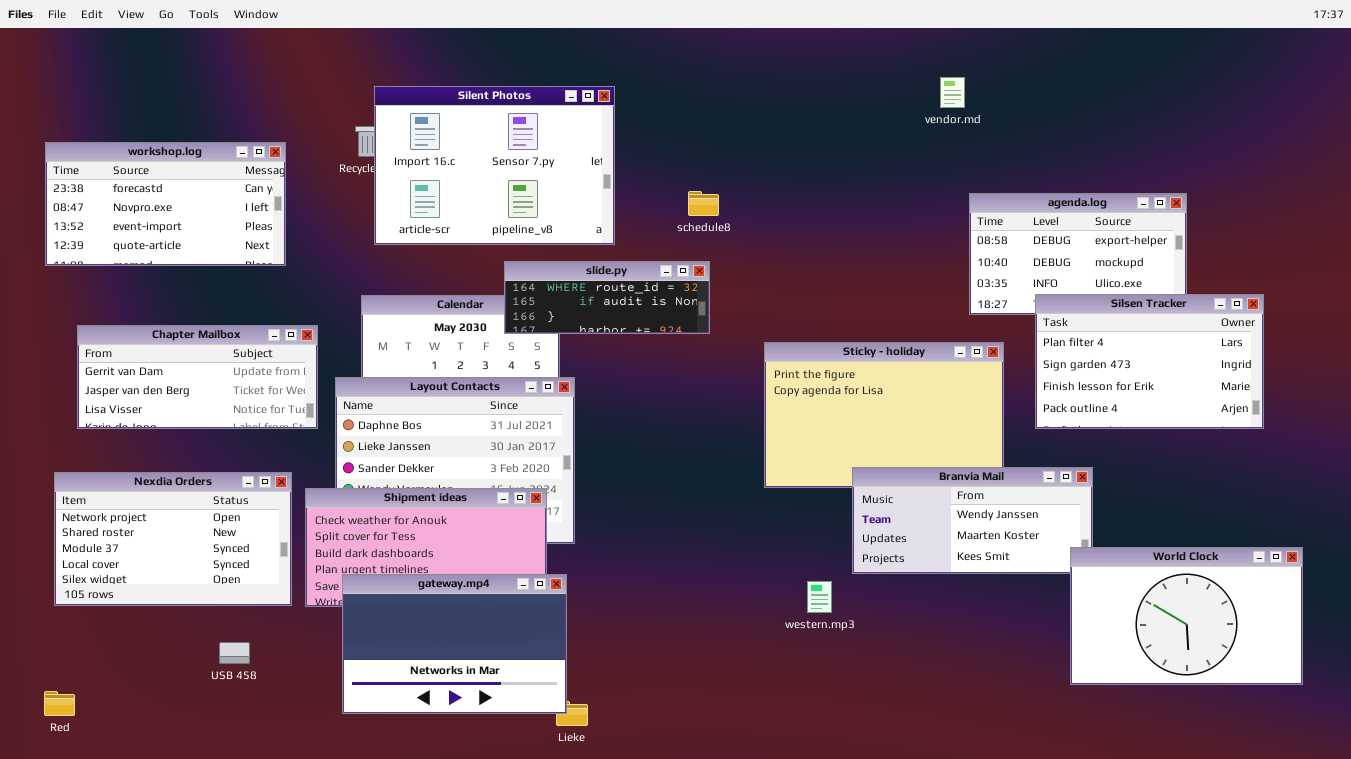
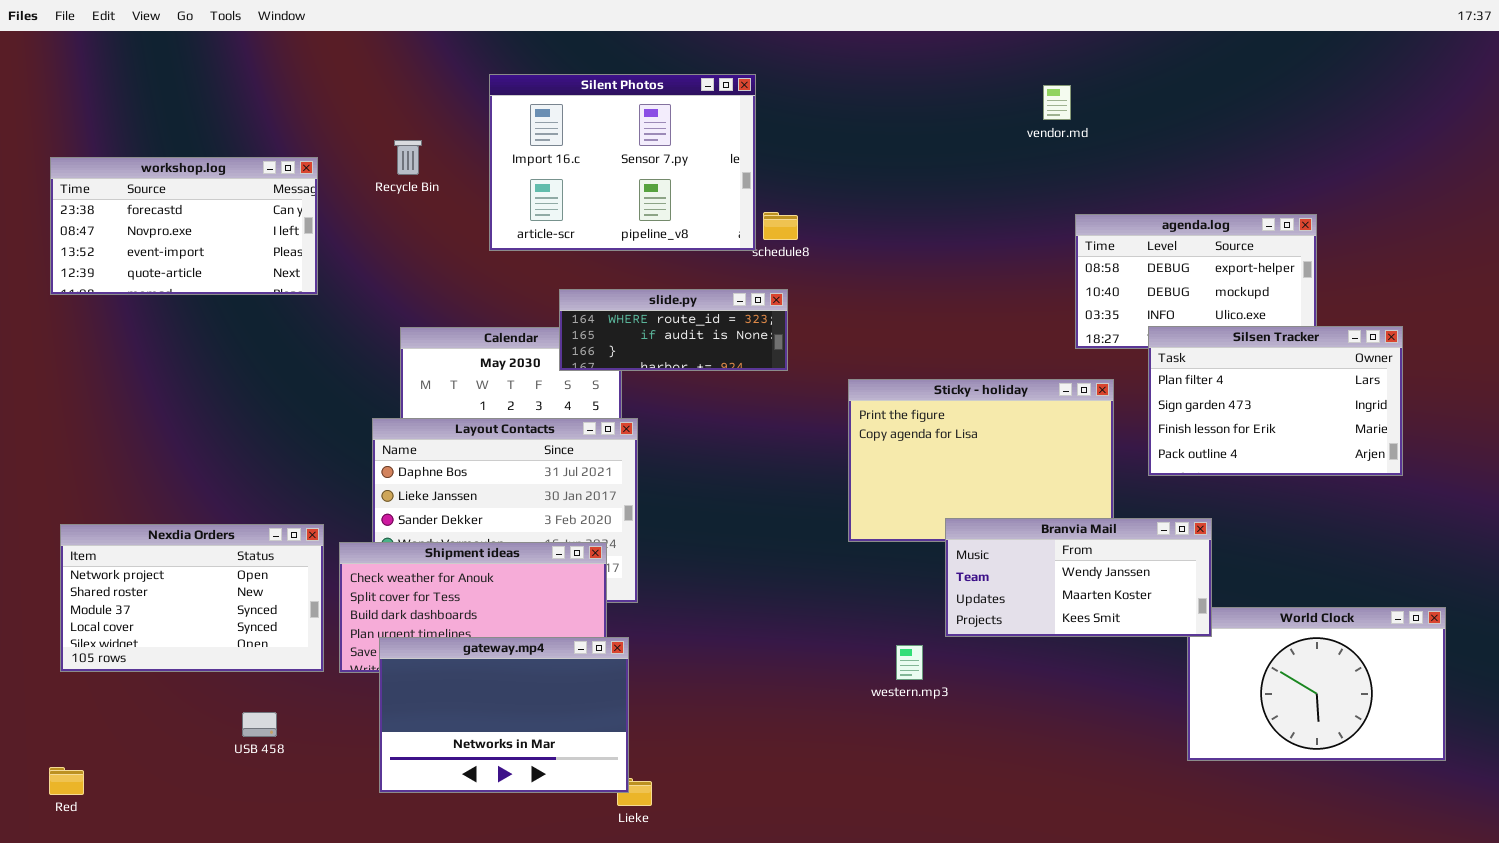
Silent Photos: [374,86,615,245] -> [489,74,756,251], moved
Chapter Mailbox: [77,325,318,429] -> none, closed
Branvia Mail: [852,467,1093,574] -> [945,518,1212,637], raised

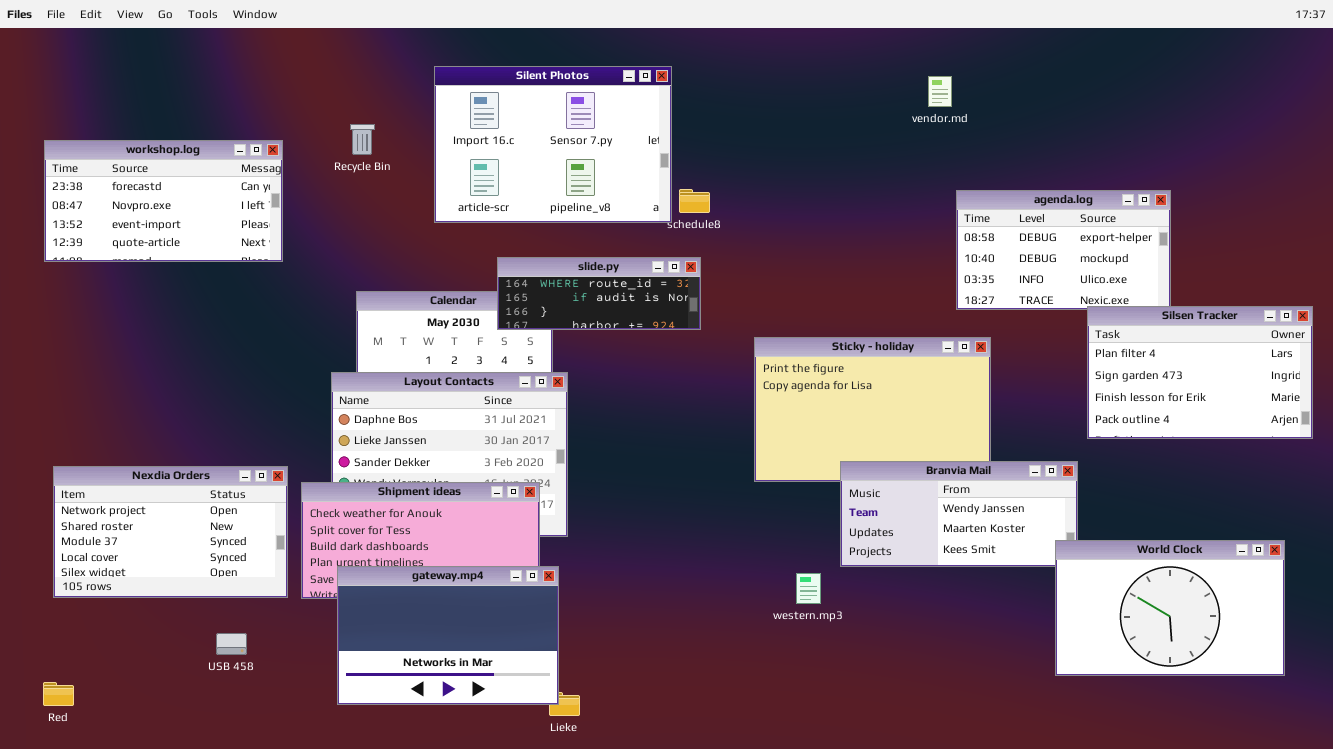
Silsen Tracker: [1148,326,1403,476] -> [1087,306,1313,439], moved
World Clock: [1187,607,1446,761] -> [1055,540,1285,676], raised

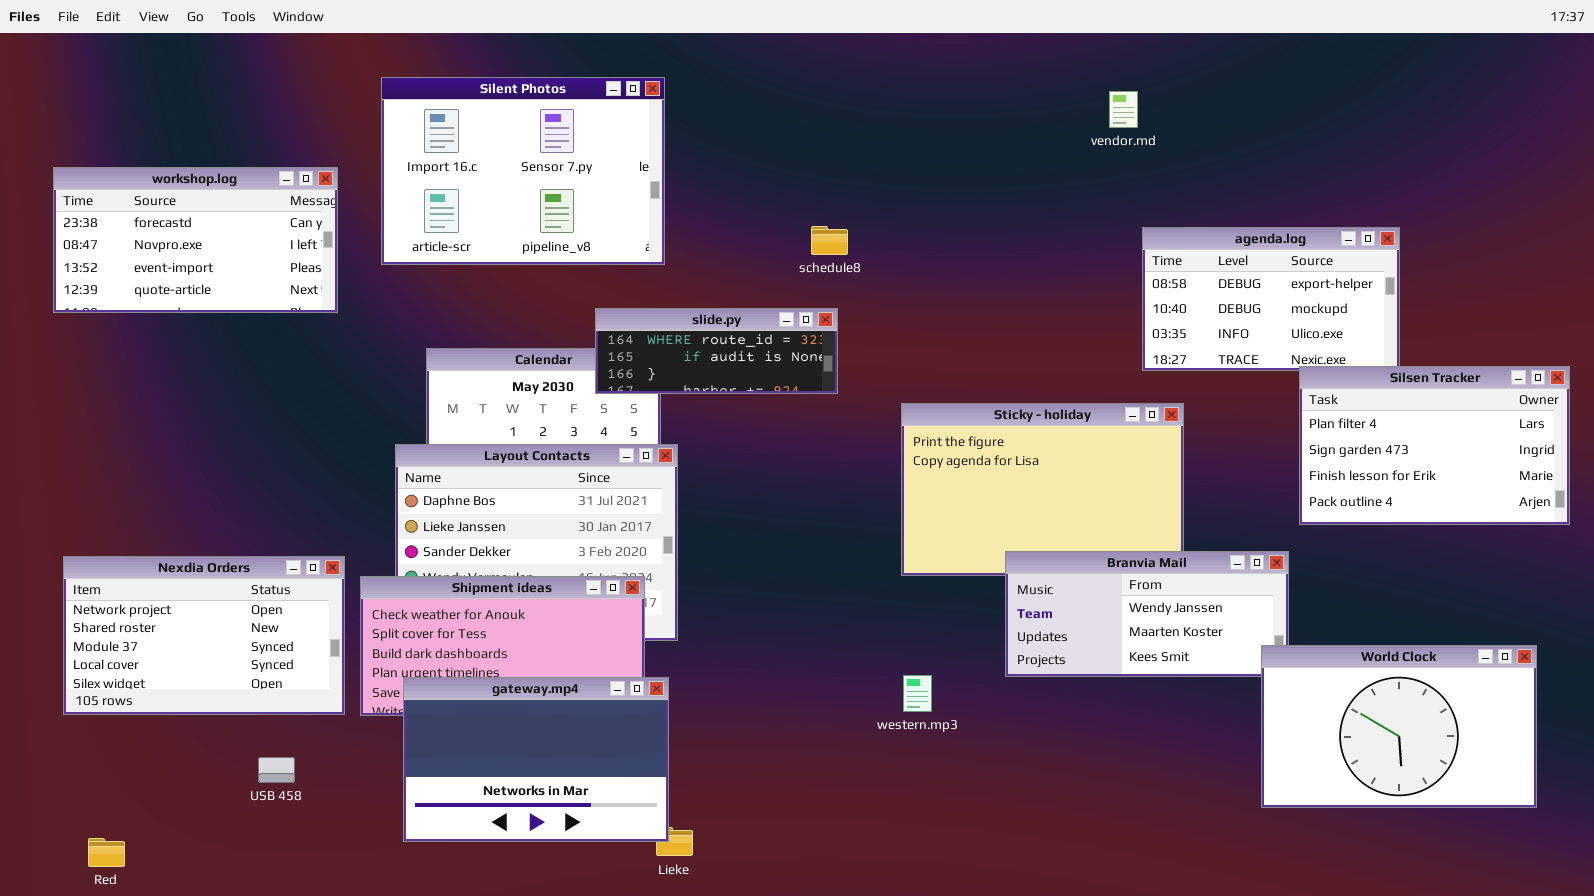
Silent Photos: [434,66,672,223] -> [381,77,665,265], moved
western.mp3: [796,573,821,604] -> [903,675,932,712], moved
Red: [43,682,74,706] -> [88,838,125,867], moved

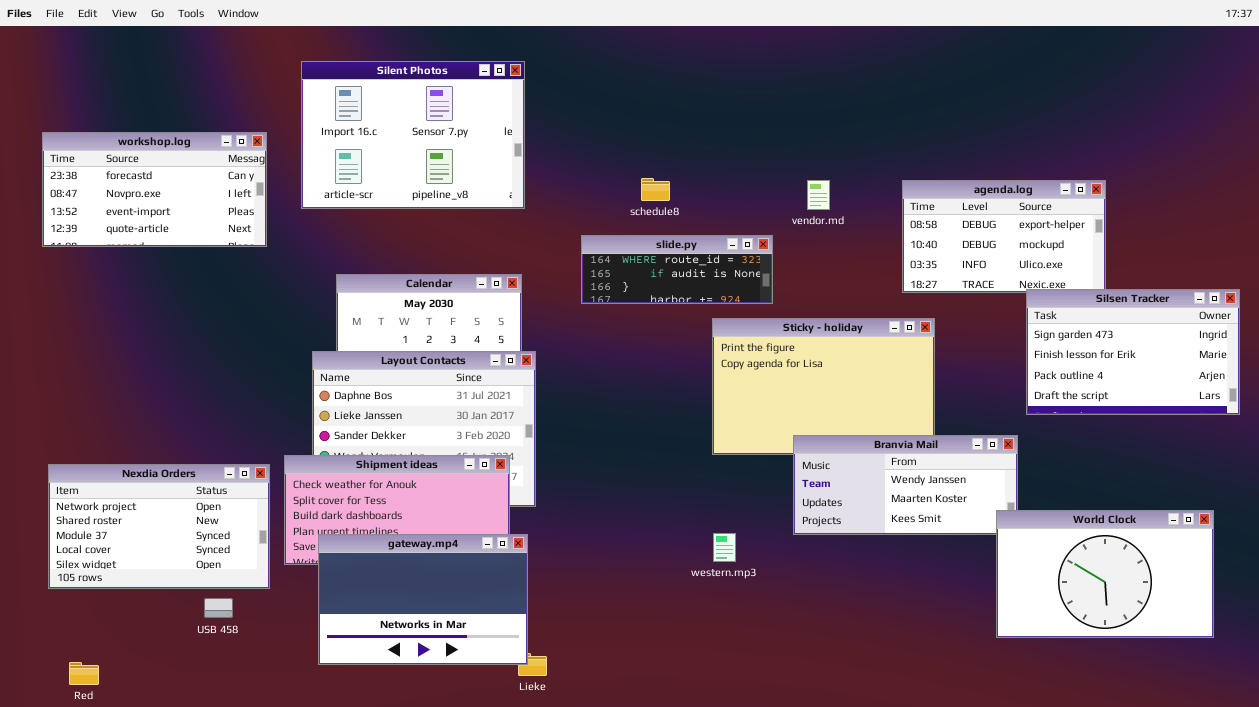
vendor.md: [1109,91,1138,128] -> [807,180,830,210], moved
slide.py: [595,308,838,394] -> [581,235,773,304], moved
Silsen Tracker: [1299,366,1570,525] -> [1026,289,1240,415], scrolled down 1 row
Nexdia Orders: [63,556,345,715] -> [48,464,270,589], moved

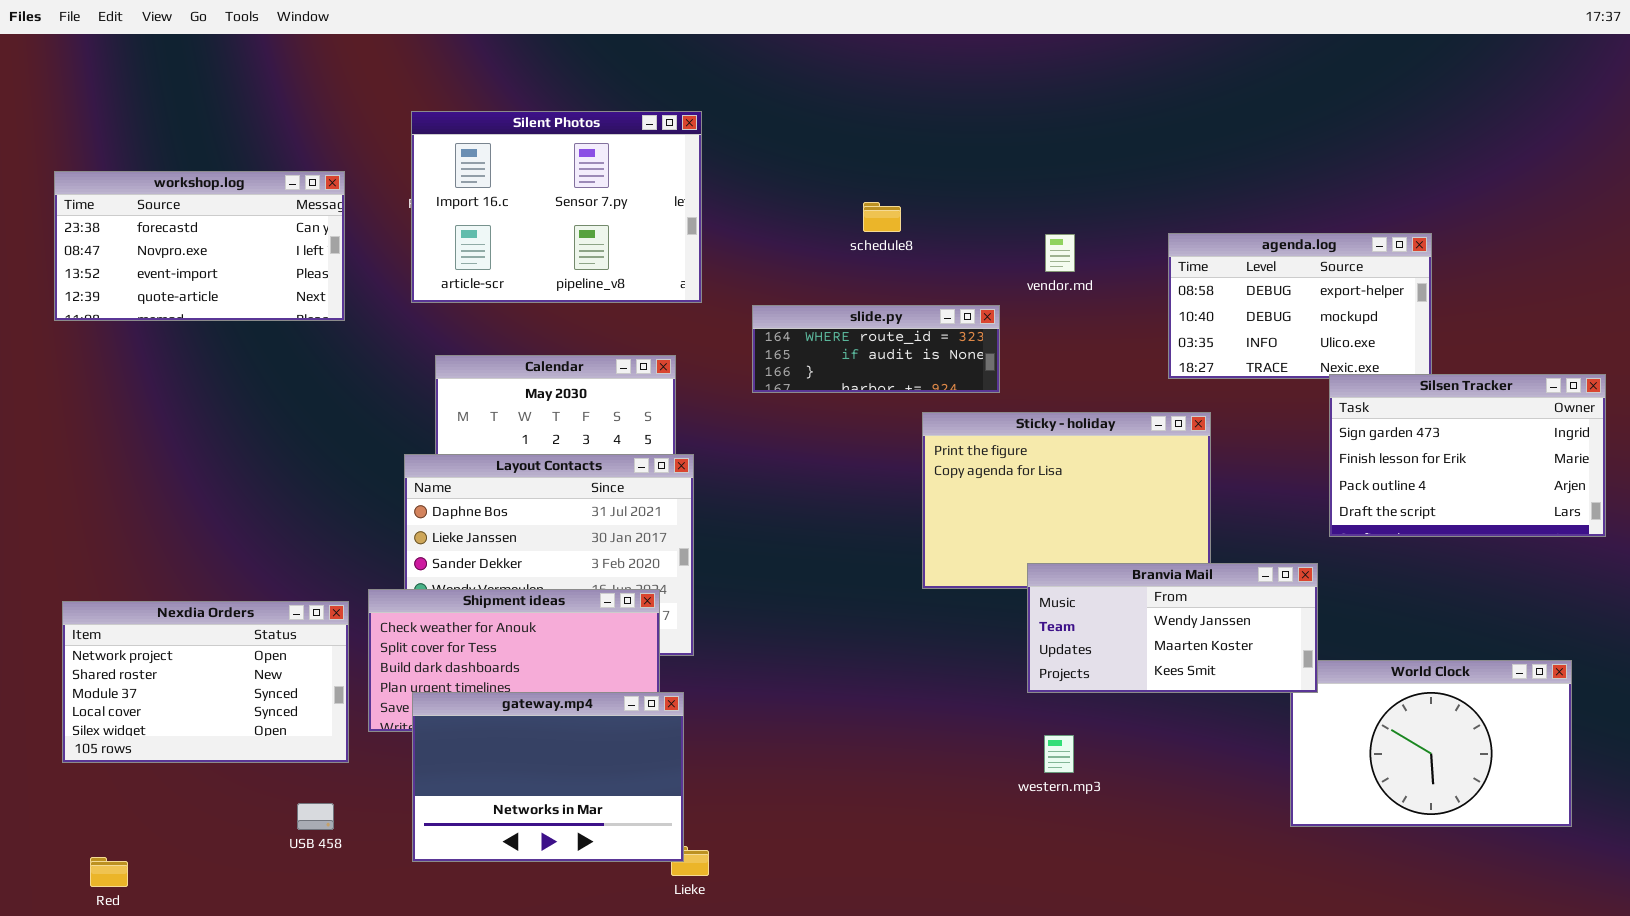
Silent Photos: [301,61,525,209] -> [411,111,702,303], moved
schedule8: [641,178,670,201] -> [863,202,901,232], moved
Branvia Mail: [793,435,1018,535] -> [1027,563,1318,693], raised
western.mp3: [713,533,736,562] -> [1044,735,1074,773], moved
USB 458: [204,598,233,618] -> [297,803,334,830], moved

